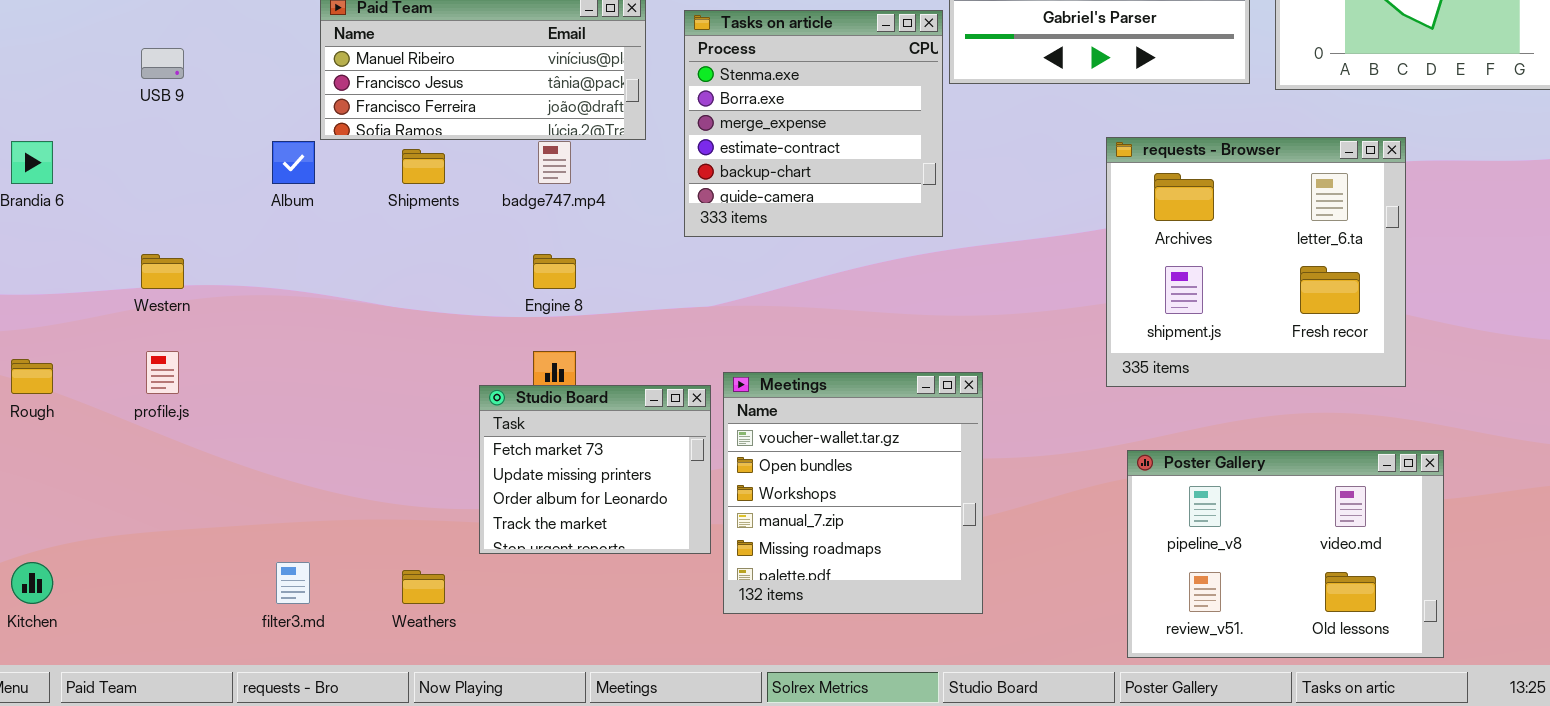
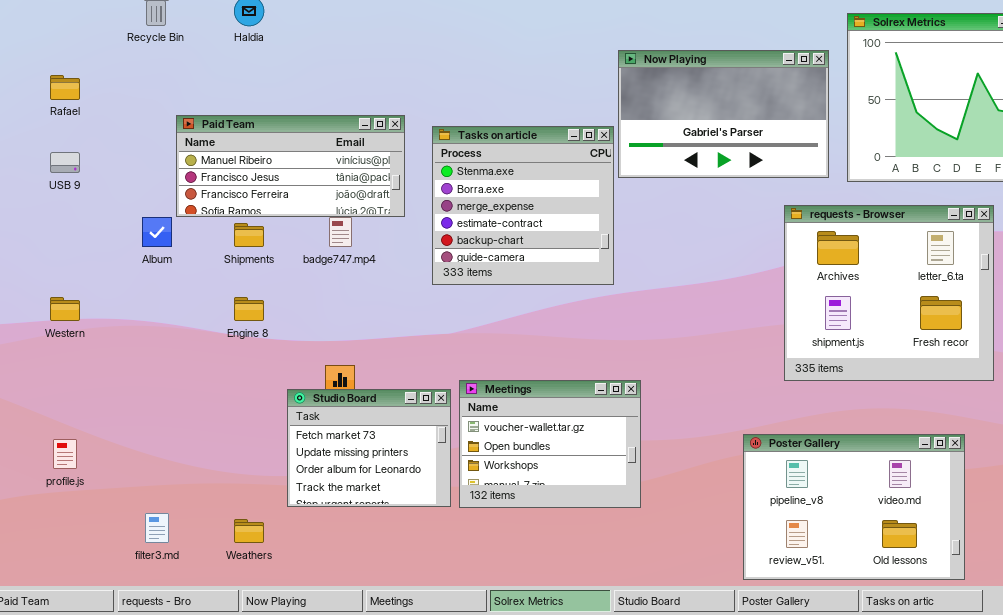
requests - Browser: [1106,137,1406,387] -> [784,205,994,381], moved
Engine 8: [533,254,576,289] -> [234,297,264,321], moved
profile.js: [146,351,179,394] -> [53,439,77,469], moved
Meetings: [723,372,983,614] -> [459,380,641,508], resized

